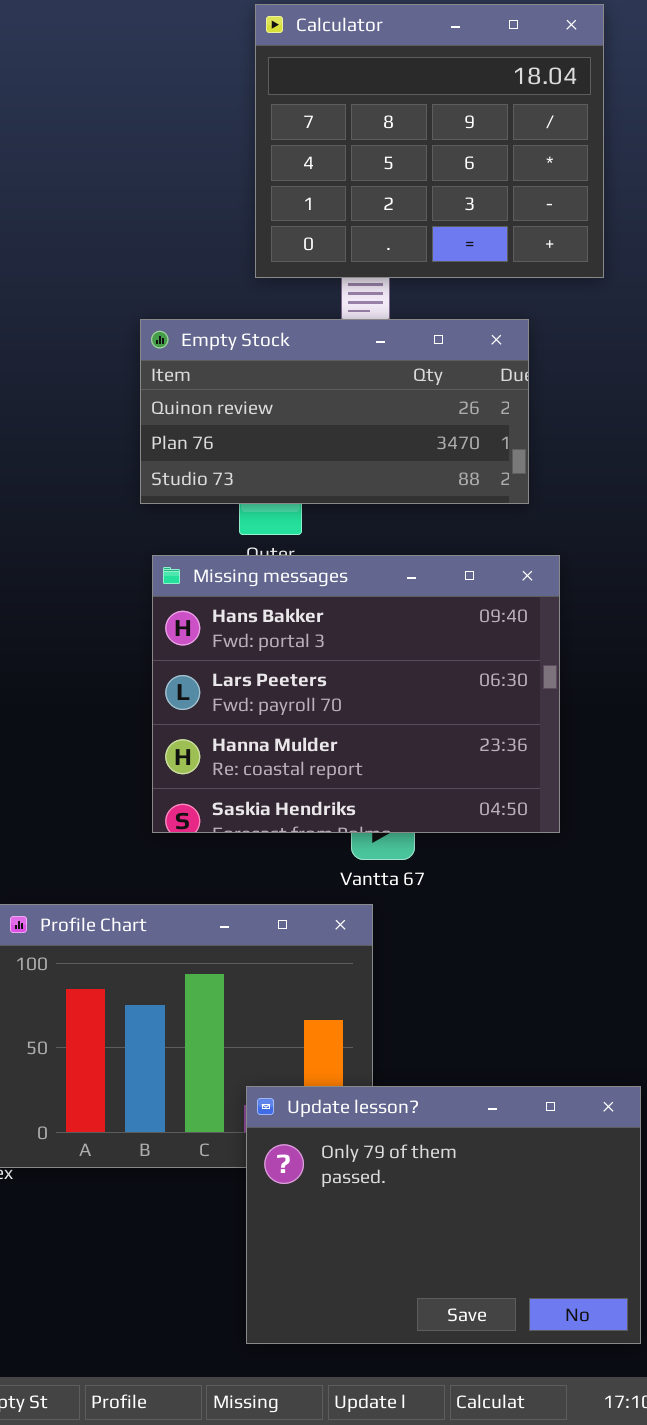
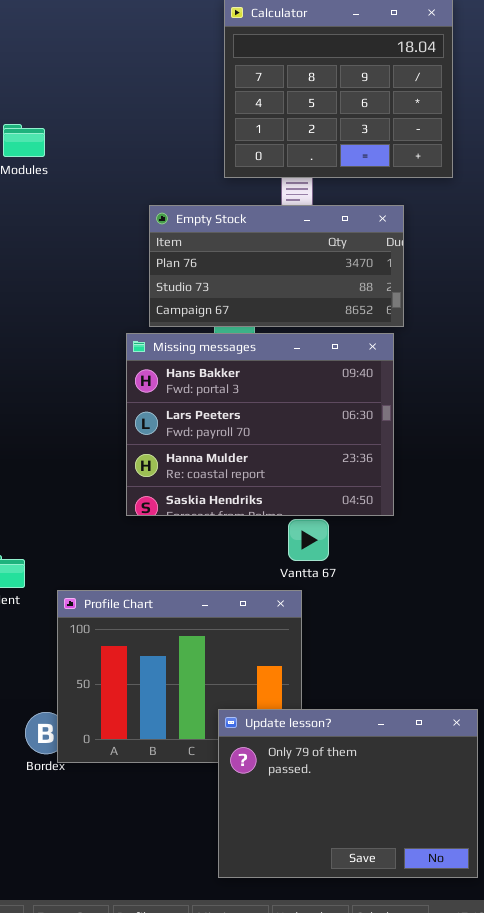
Empty Stock: [140,319,529,504] -> [149,205,404,327], scrolled down 1 row
Missing messages: [152,555,560,833] -> [126,333,394,516], moved

